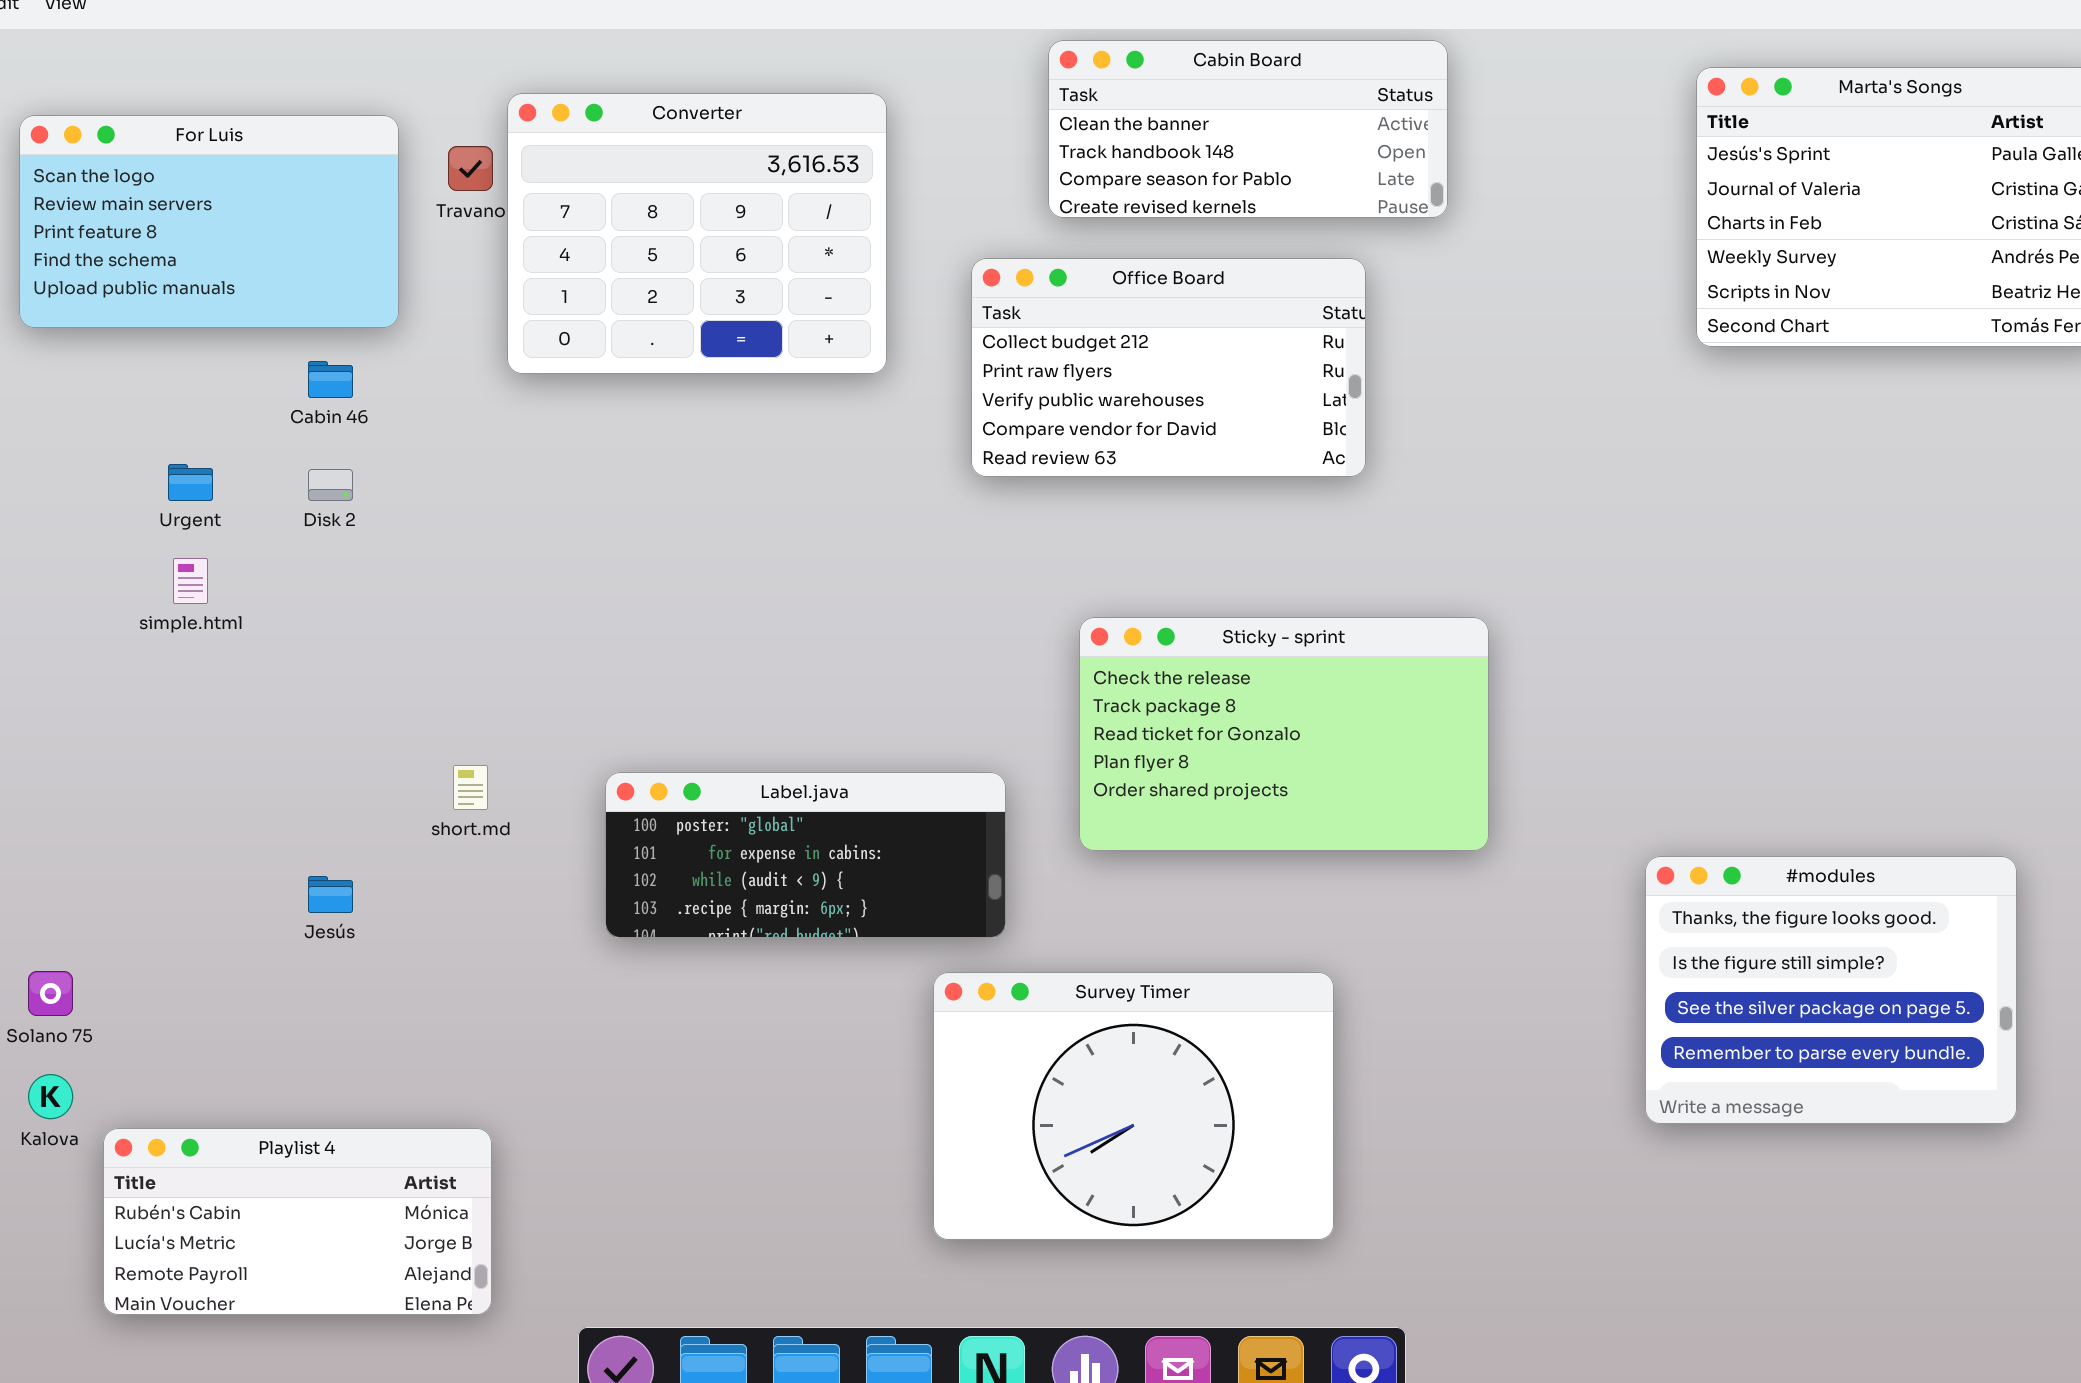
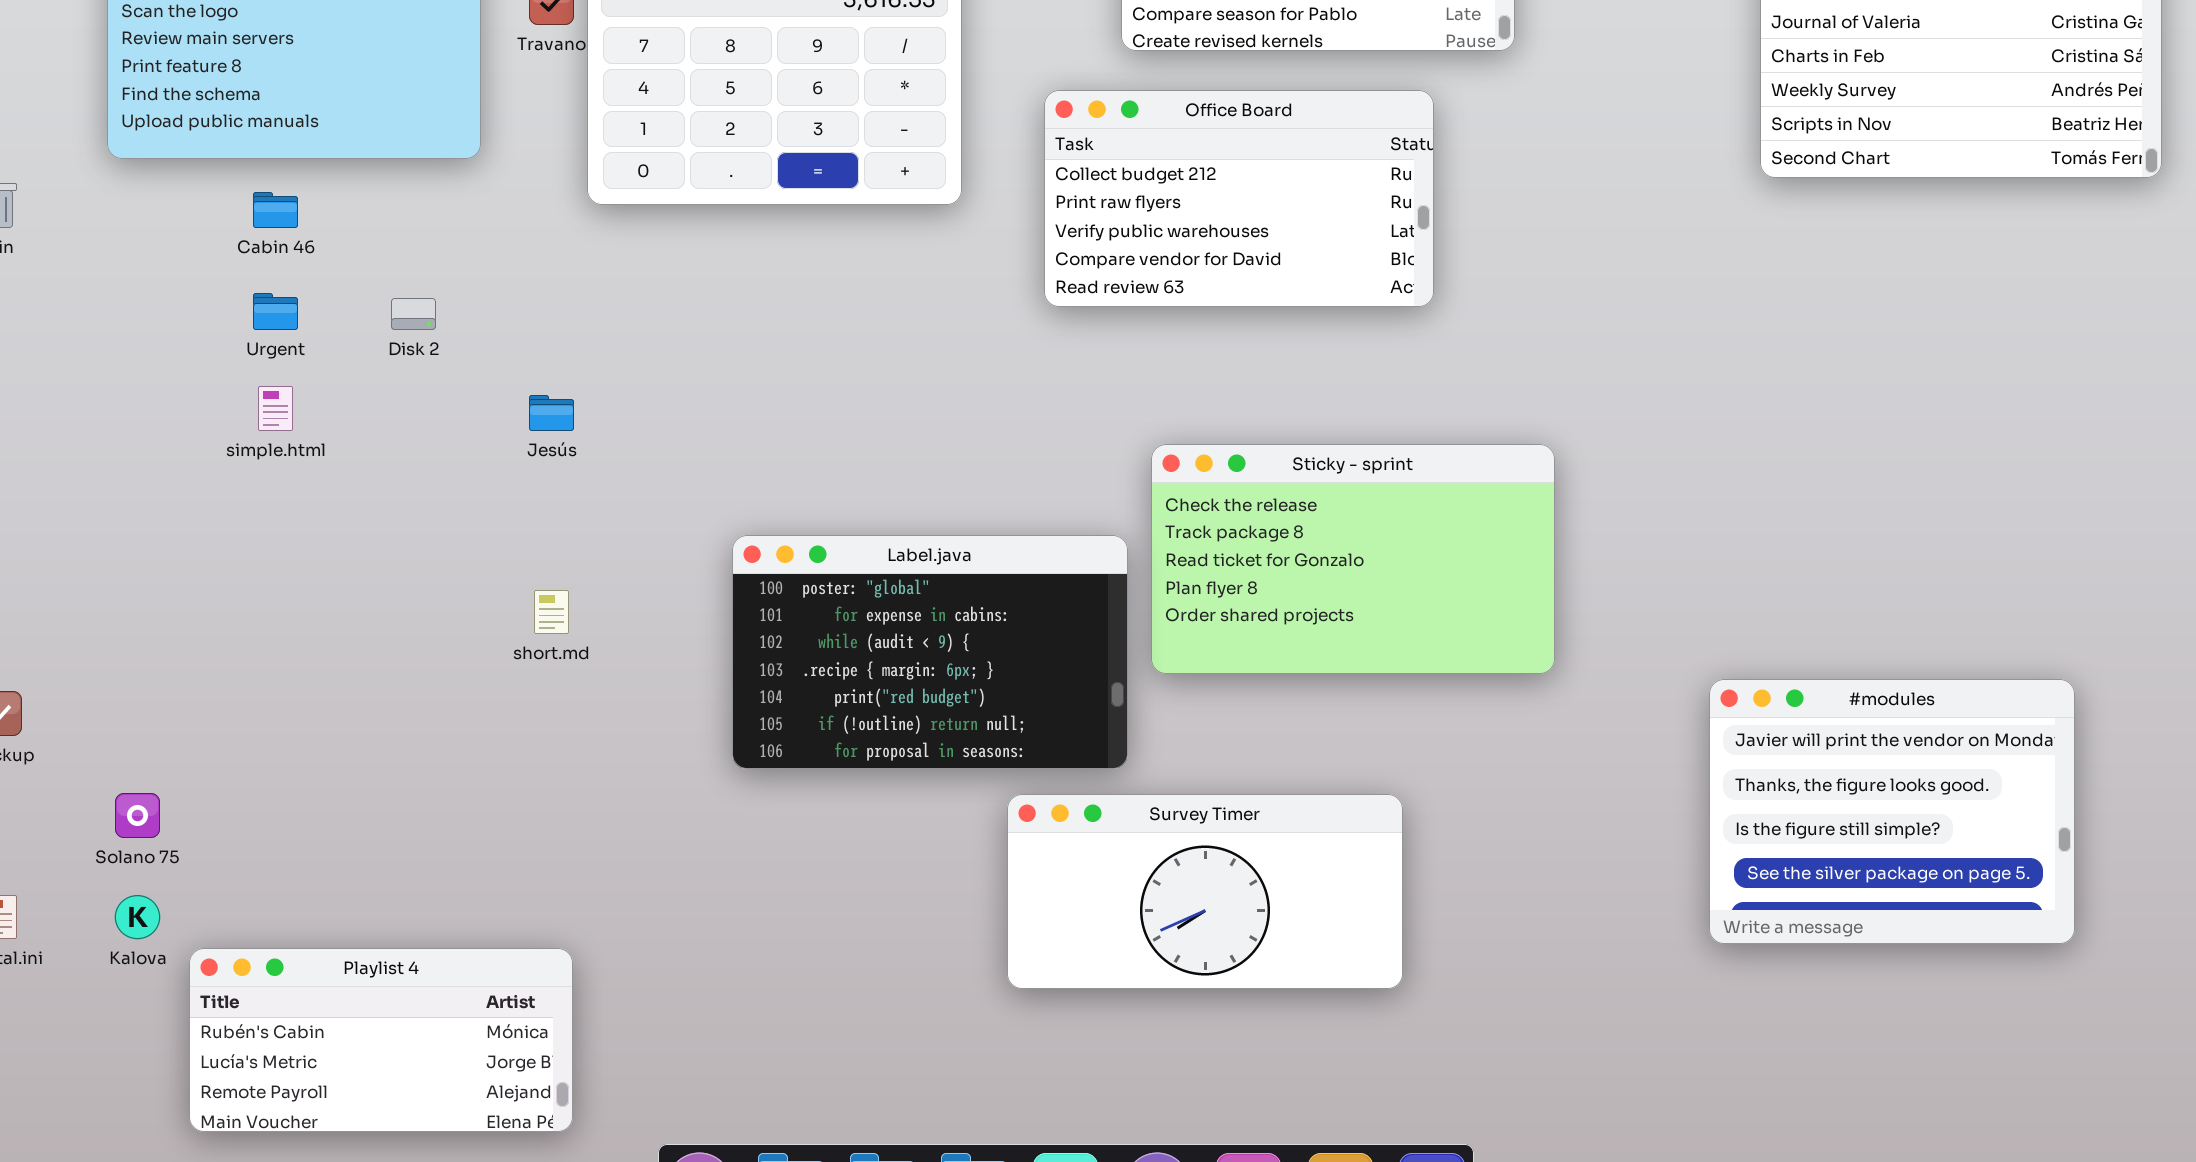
Cabin 46: [308,361,353,398] -> [253,192,298,228], moved
Label.java: [605,772,1006,938] -> [732,535,1128,769], moved, resized
#modules: [1645,856,2017,1124] -> [1709,679,2075,944], scrolled up 1 row
Jesús: [308,876,353,913] -> [529,395,574,431], moved
Survey Timer: [933,972,1334,1240] -> [1007,794,1403,989], resized

